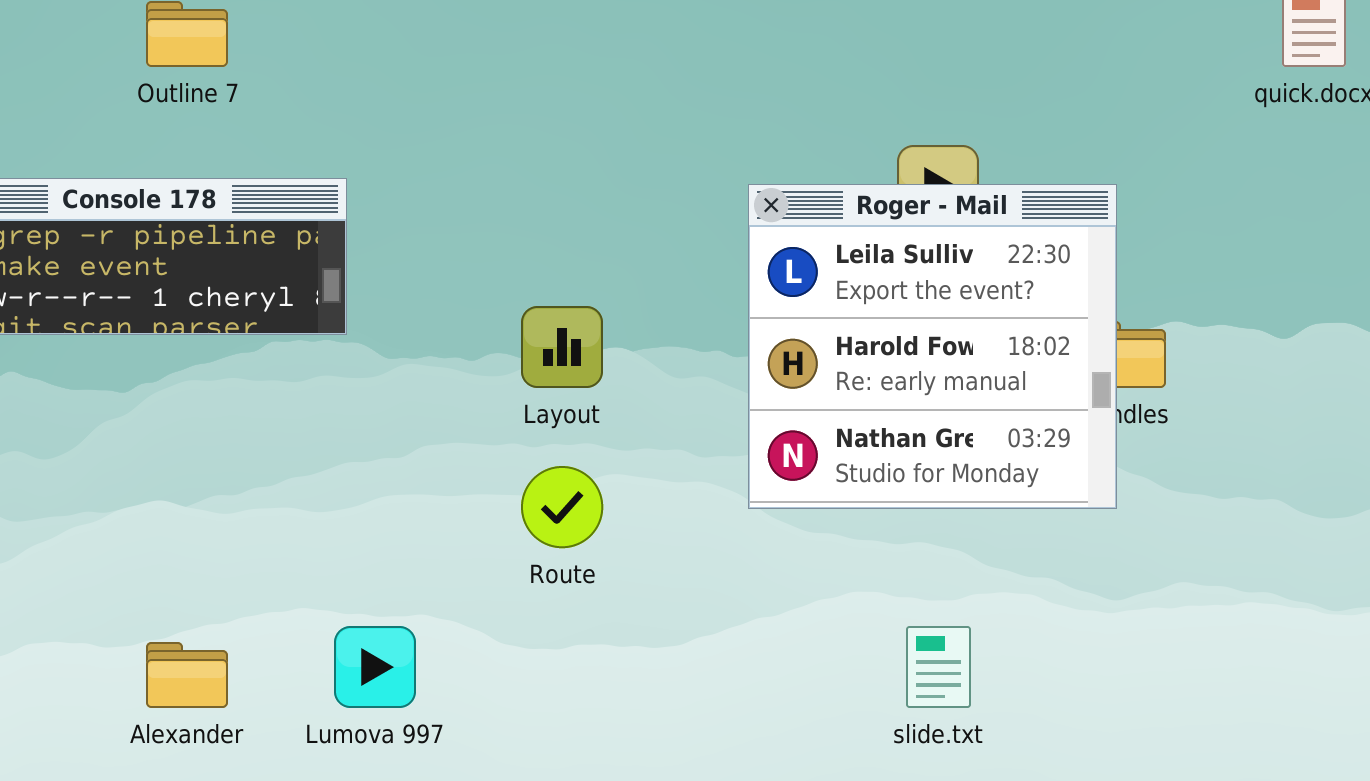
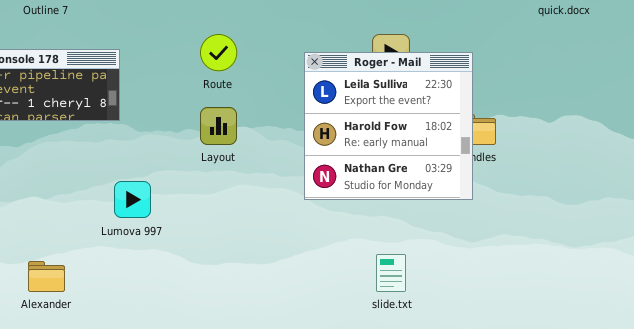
Route: [521,466,603,548] -> [200,34,237,71], moved
Lumova 997: [334,626,416,708] -> [114,181,151,218], moved

